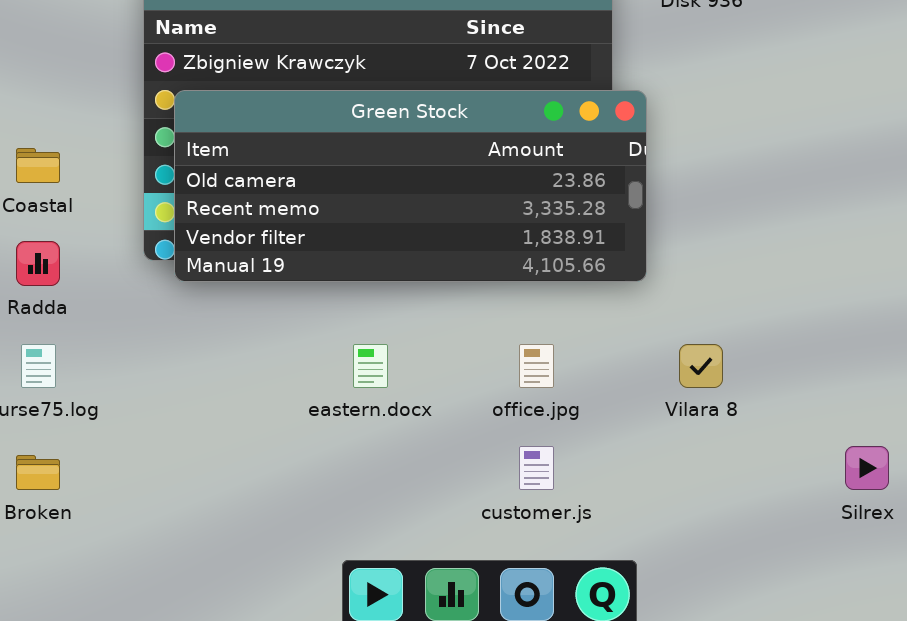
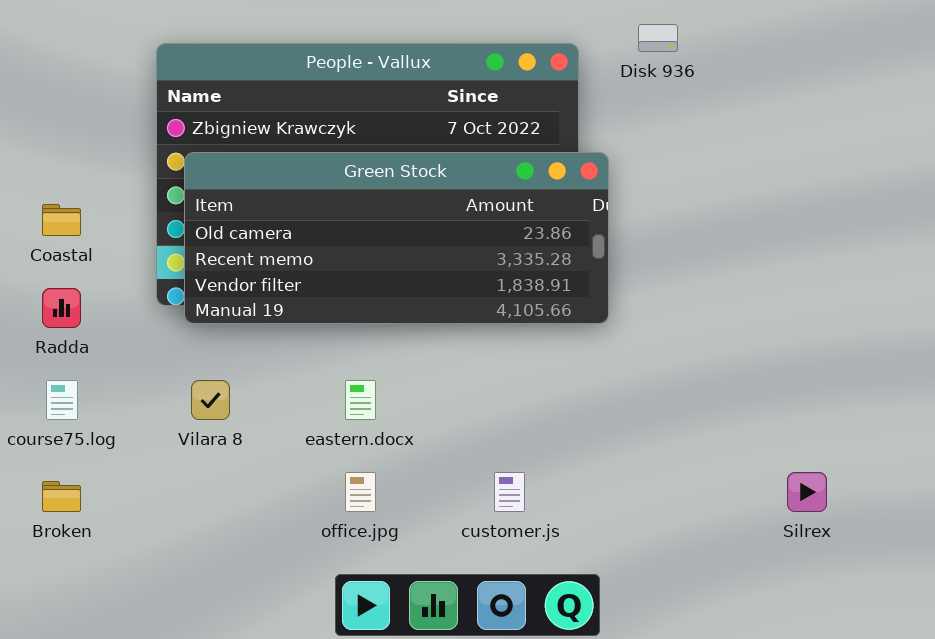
office.jpg: [519,344,554,388] -> [345,472,376,512], moved
Vilara 8: [679,344,723,388] -> [191,380,230,420], moved

